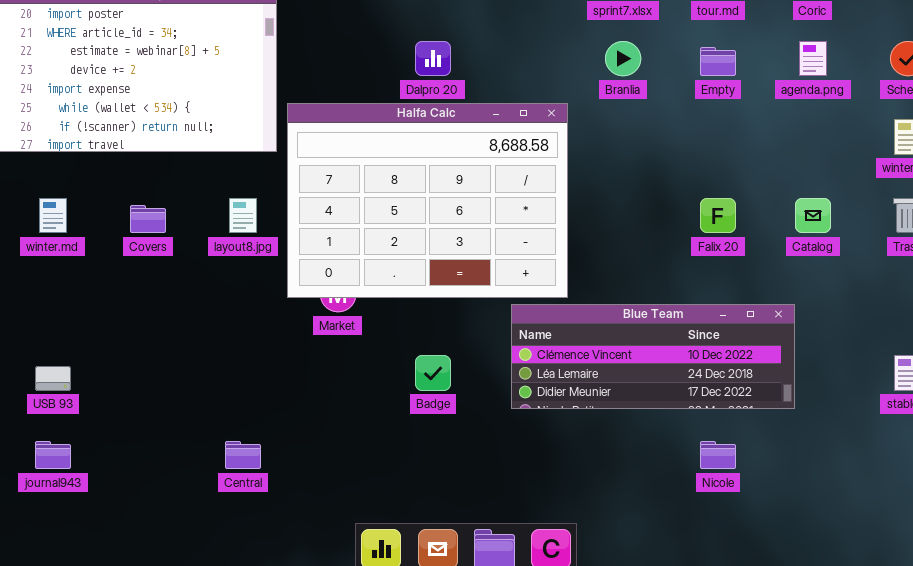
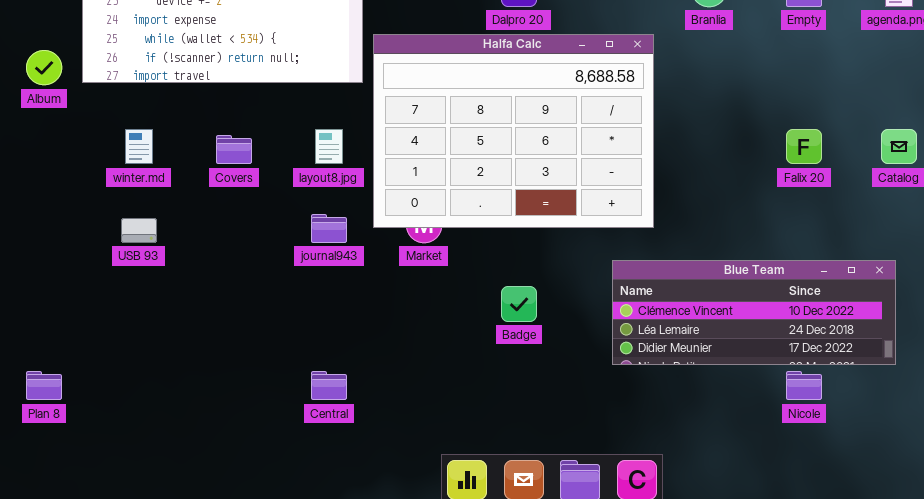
Blue Team: [511,304,795,409] -> [612,260,896,365], moved
USB 93: [35,366,71,391] -> [121,218,157,243], moved
journal943: [35,441,71,469] -> [311,214,347,243], moved

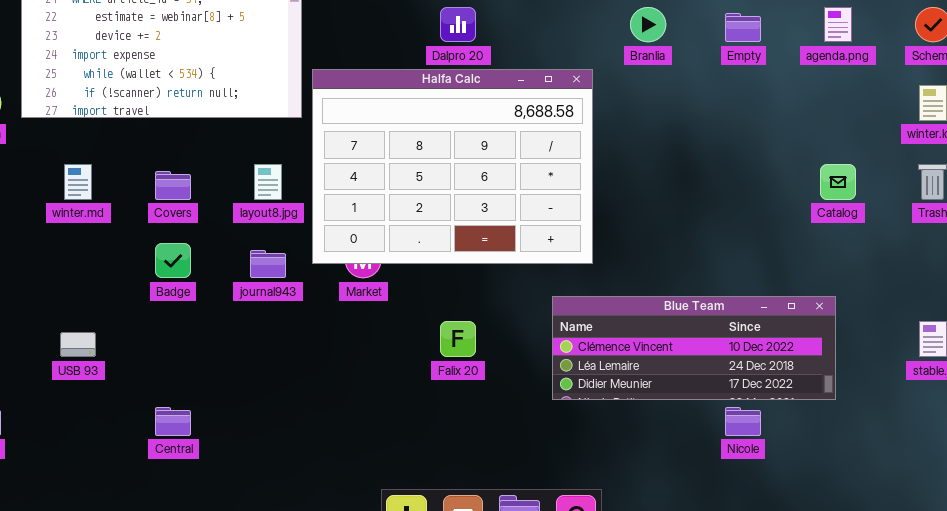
Falix 20: [786,129,822,164] -> [440,321,476,357], moved
USB 93: [121,218,157,243] -> [60,332,96,357], moved
Badge: [501,286,537,322] -> [155,243,191,278], moved
Central: [311,371,347,400] -> [155,407,191,436], moved

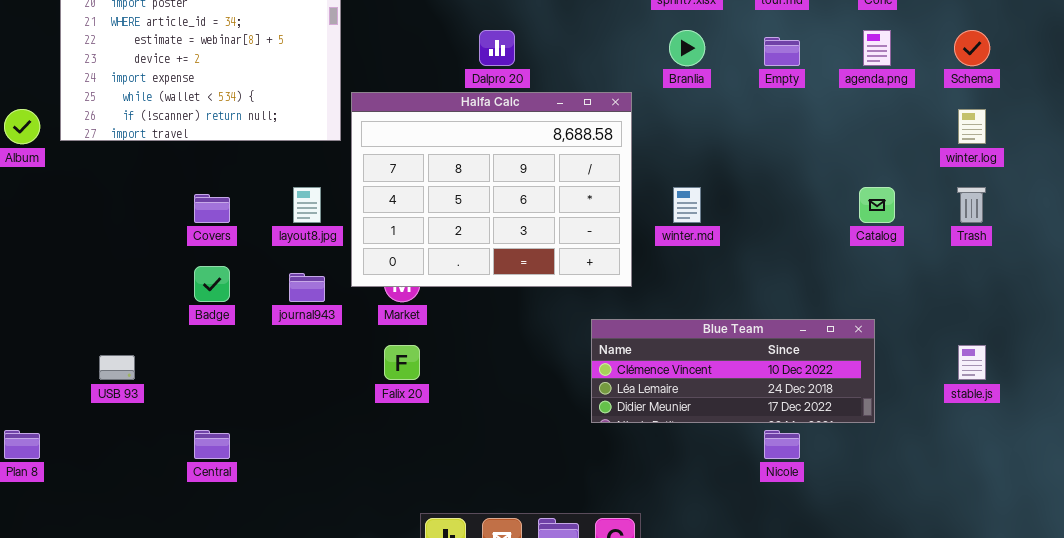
winter.md: [64,164,92,200] -> [673,187,701,223], moved
Falix 20: [440,321,476,357] -> [384,345,420,380], moved

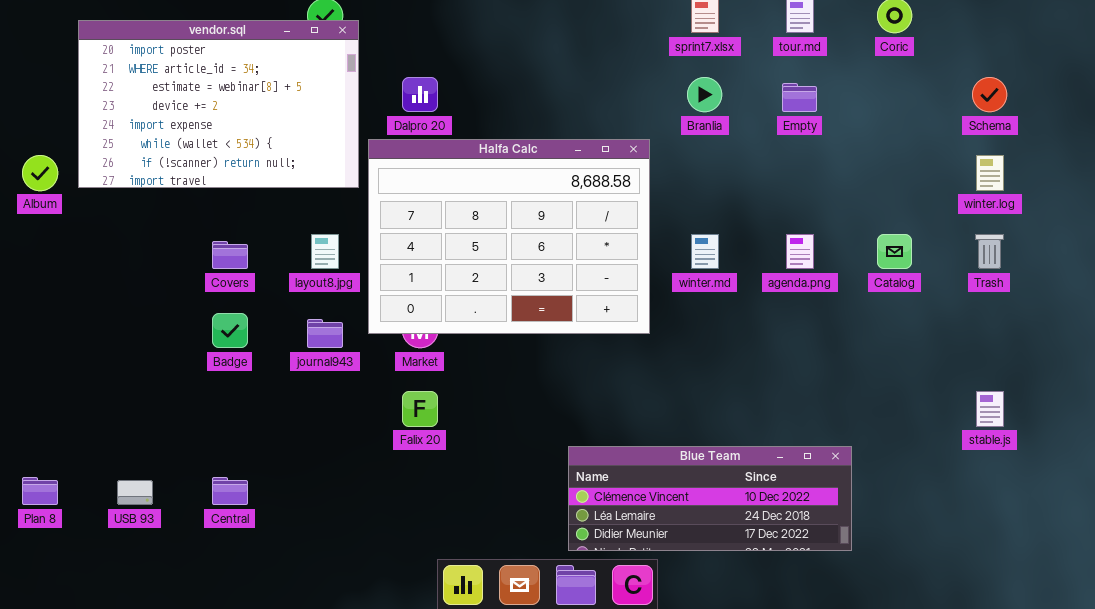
Dalpro 20: [479,30,515,66] -> [402,77,438,112], moved
agenda.png: [863,30,891,66] -> [786,234,814,269], moved
Blue Team: [591,319,875,423] -> [568,446,852,551], moved
USB 93: [99,355,135,380] -> [117,480,153,505], moved

